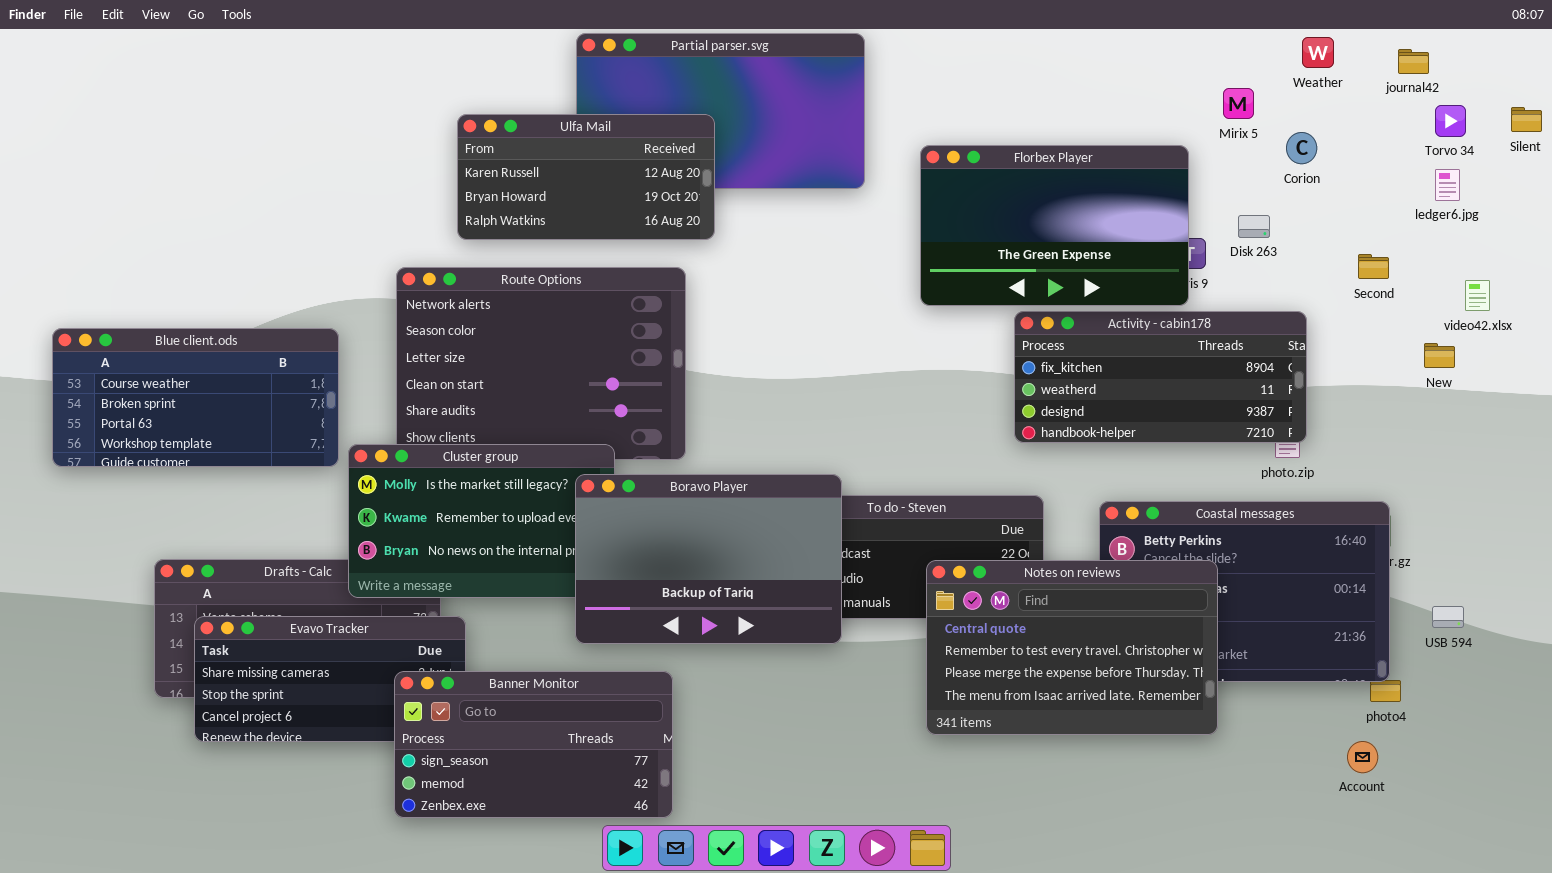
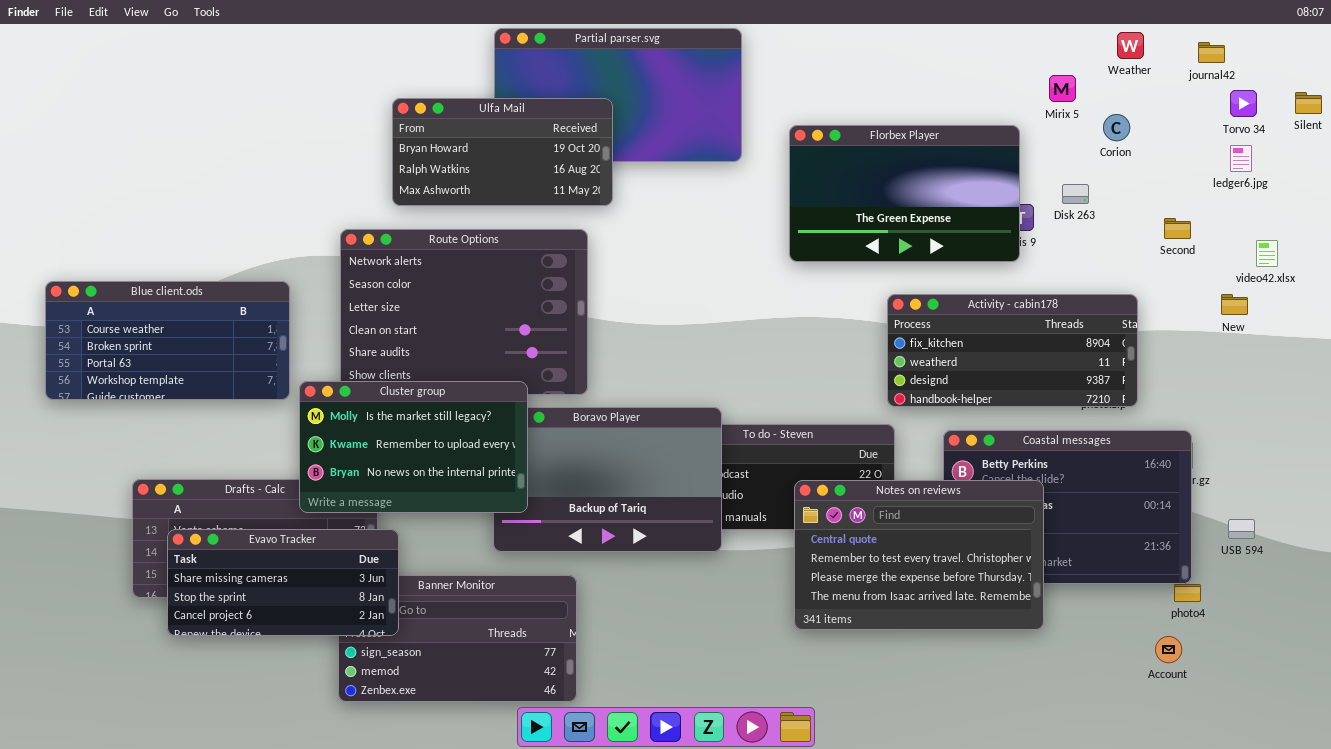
Ulfa Mail: [457,114,715,240] -> [392,98,613,206], scrolled down 1 row
Activity - cabin178: [1014,311,1307,443] -> [887,294,1138,407], moved
Cluster group: [348,444,615,598] -> [299,381,528,513], raised
Evavo Tracker: [194,616,466,742] -> [167,529,399,636], raised

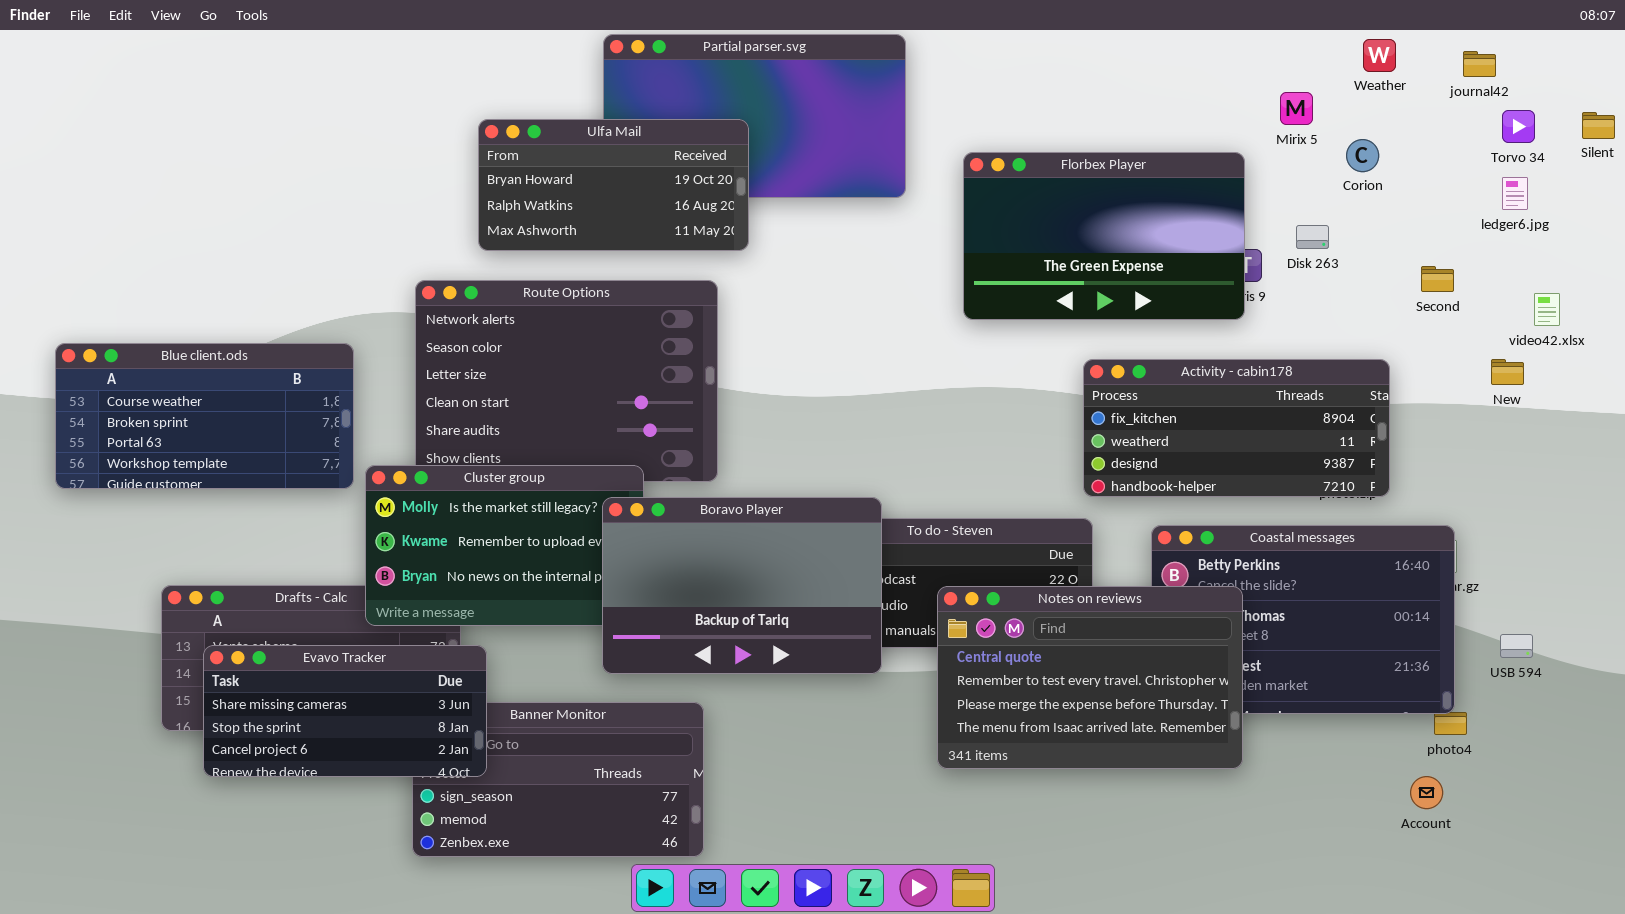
Boravo Player: [493,407,722,552] -> [602,497,882,674], raised
Notes on reviews: [794,480,1044,630] -> [937,586,1243,769], moved

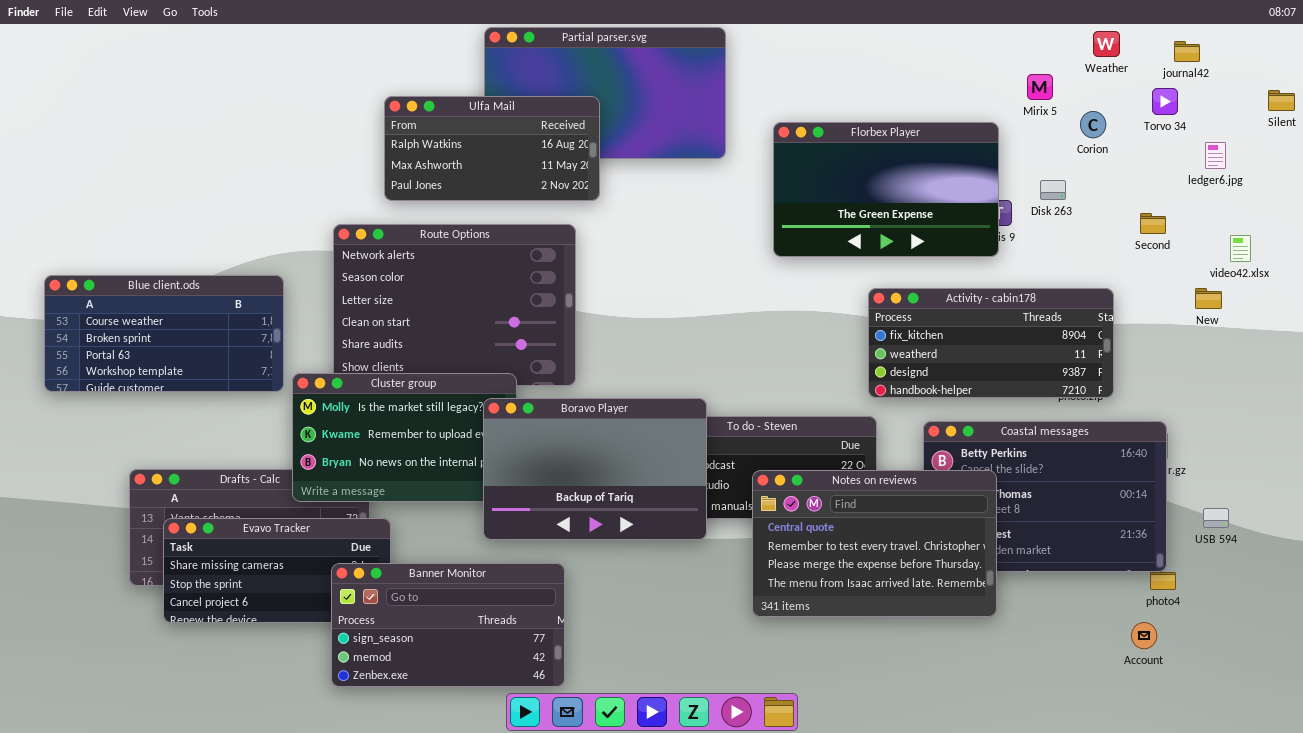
Torvo 34: [1502,110,1535,143] -> [1152,88,1178,115], moved
Ulfa Mail: [478,119,749,251] -> [384,96,600,201], scrolled down 1 row
Banner Monitor: [412,702,704,857] -> [331,563,565,687], raised

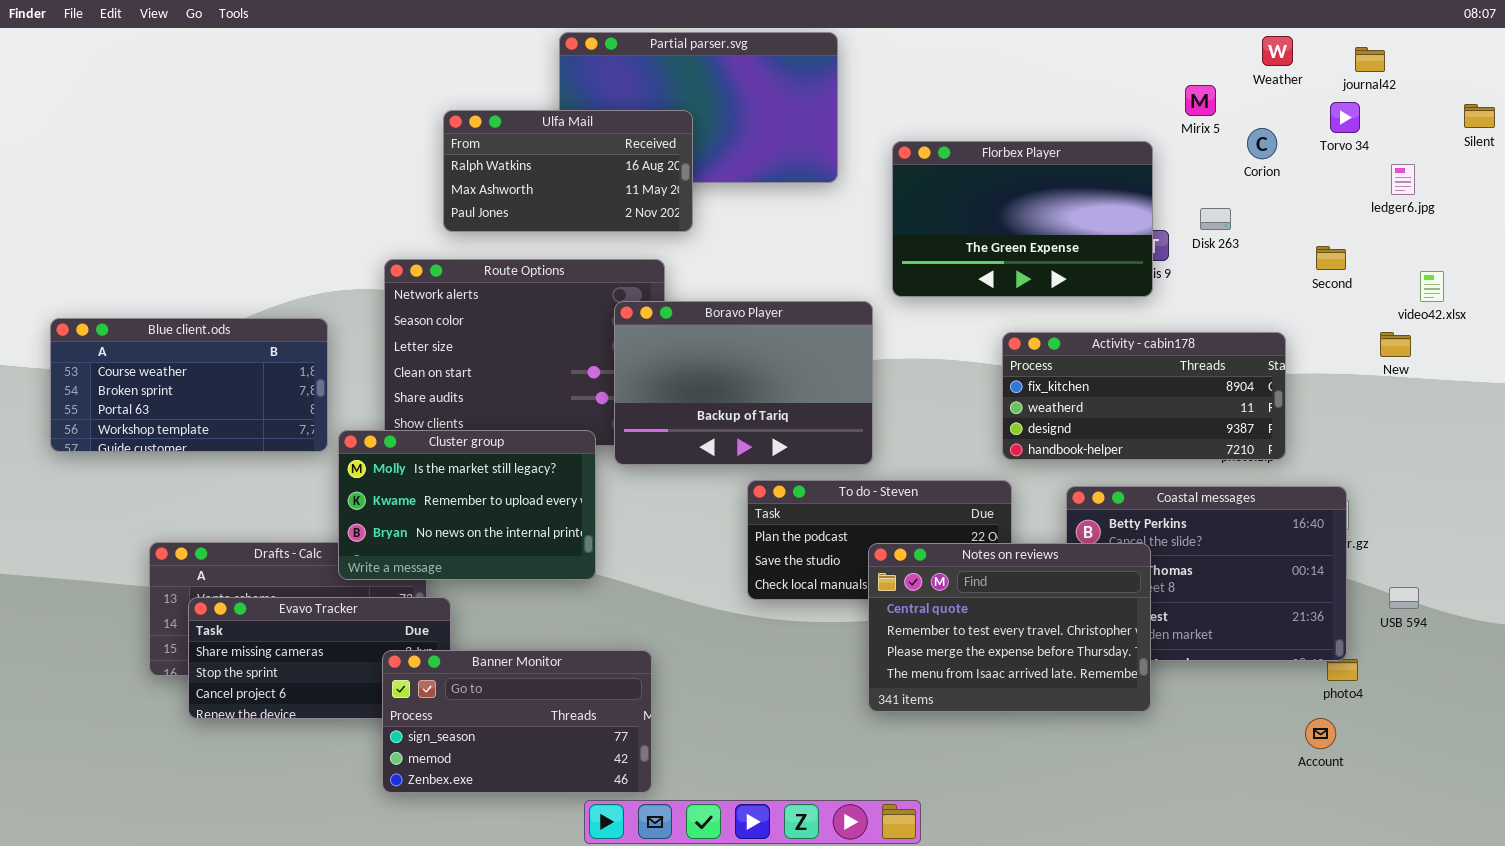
Boravo Player: [483,398,707,540] -> [614,301,873,465], moved

